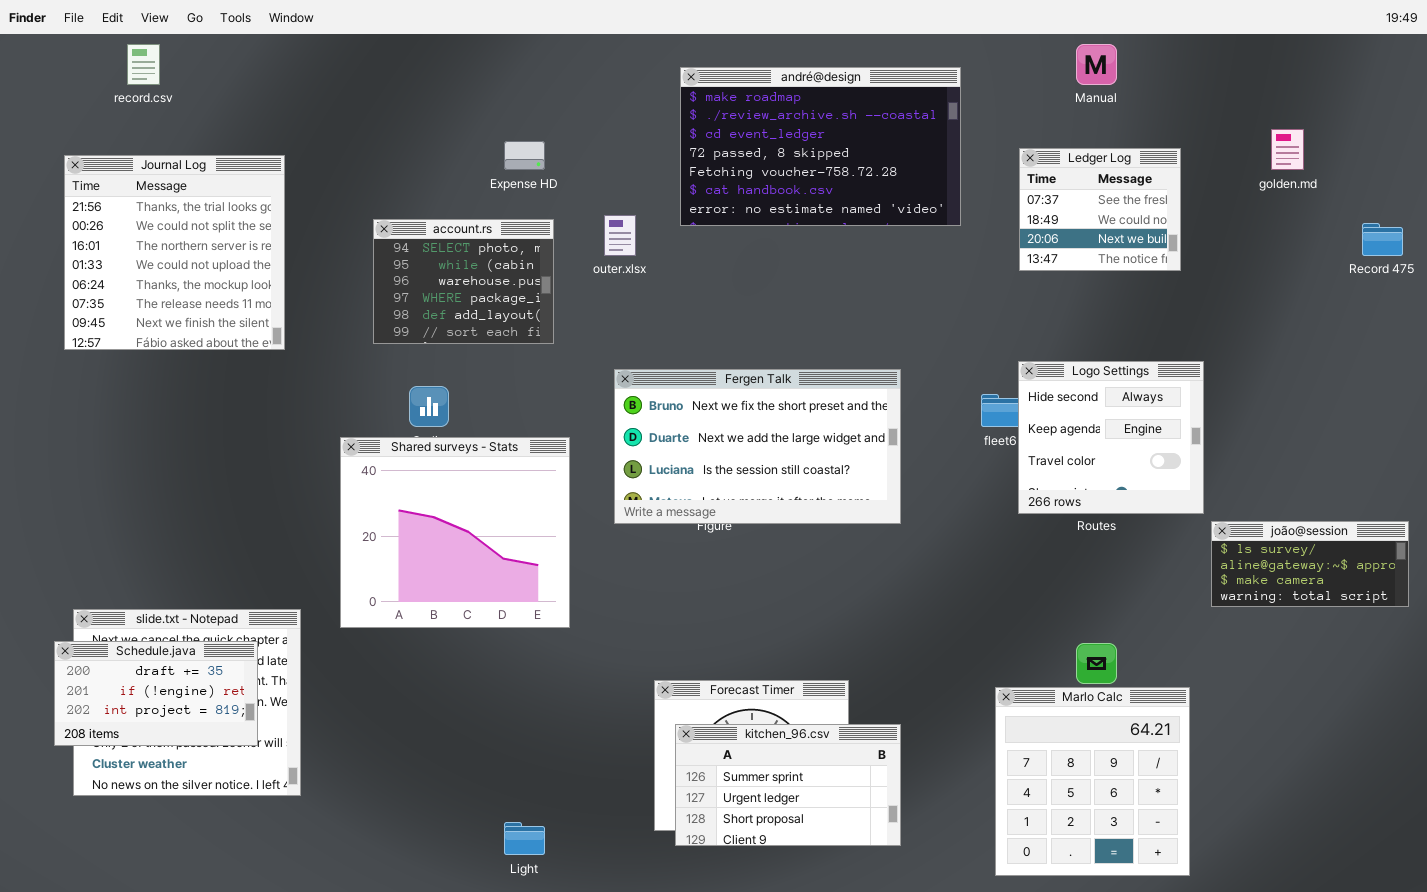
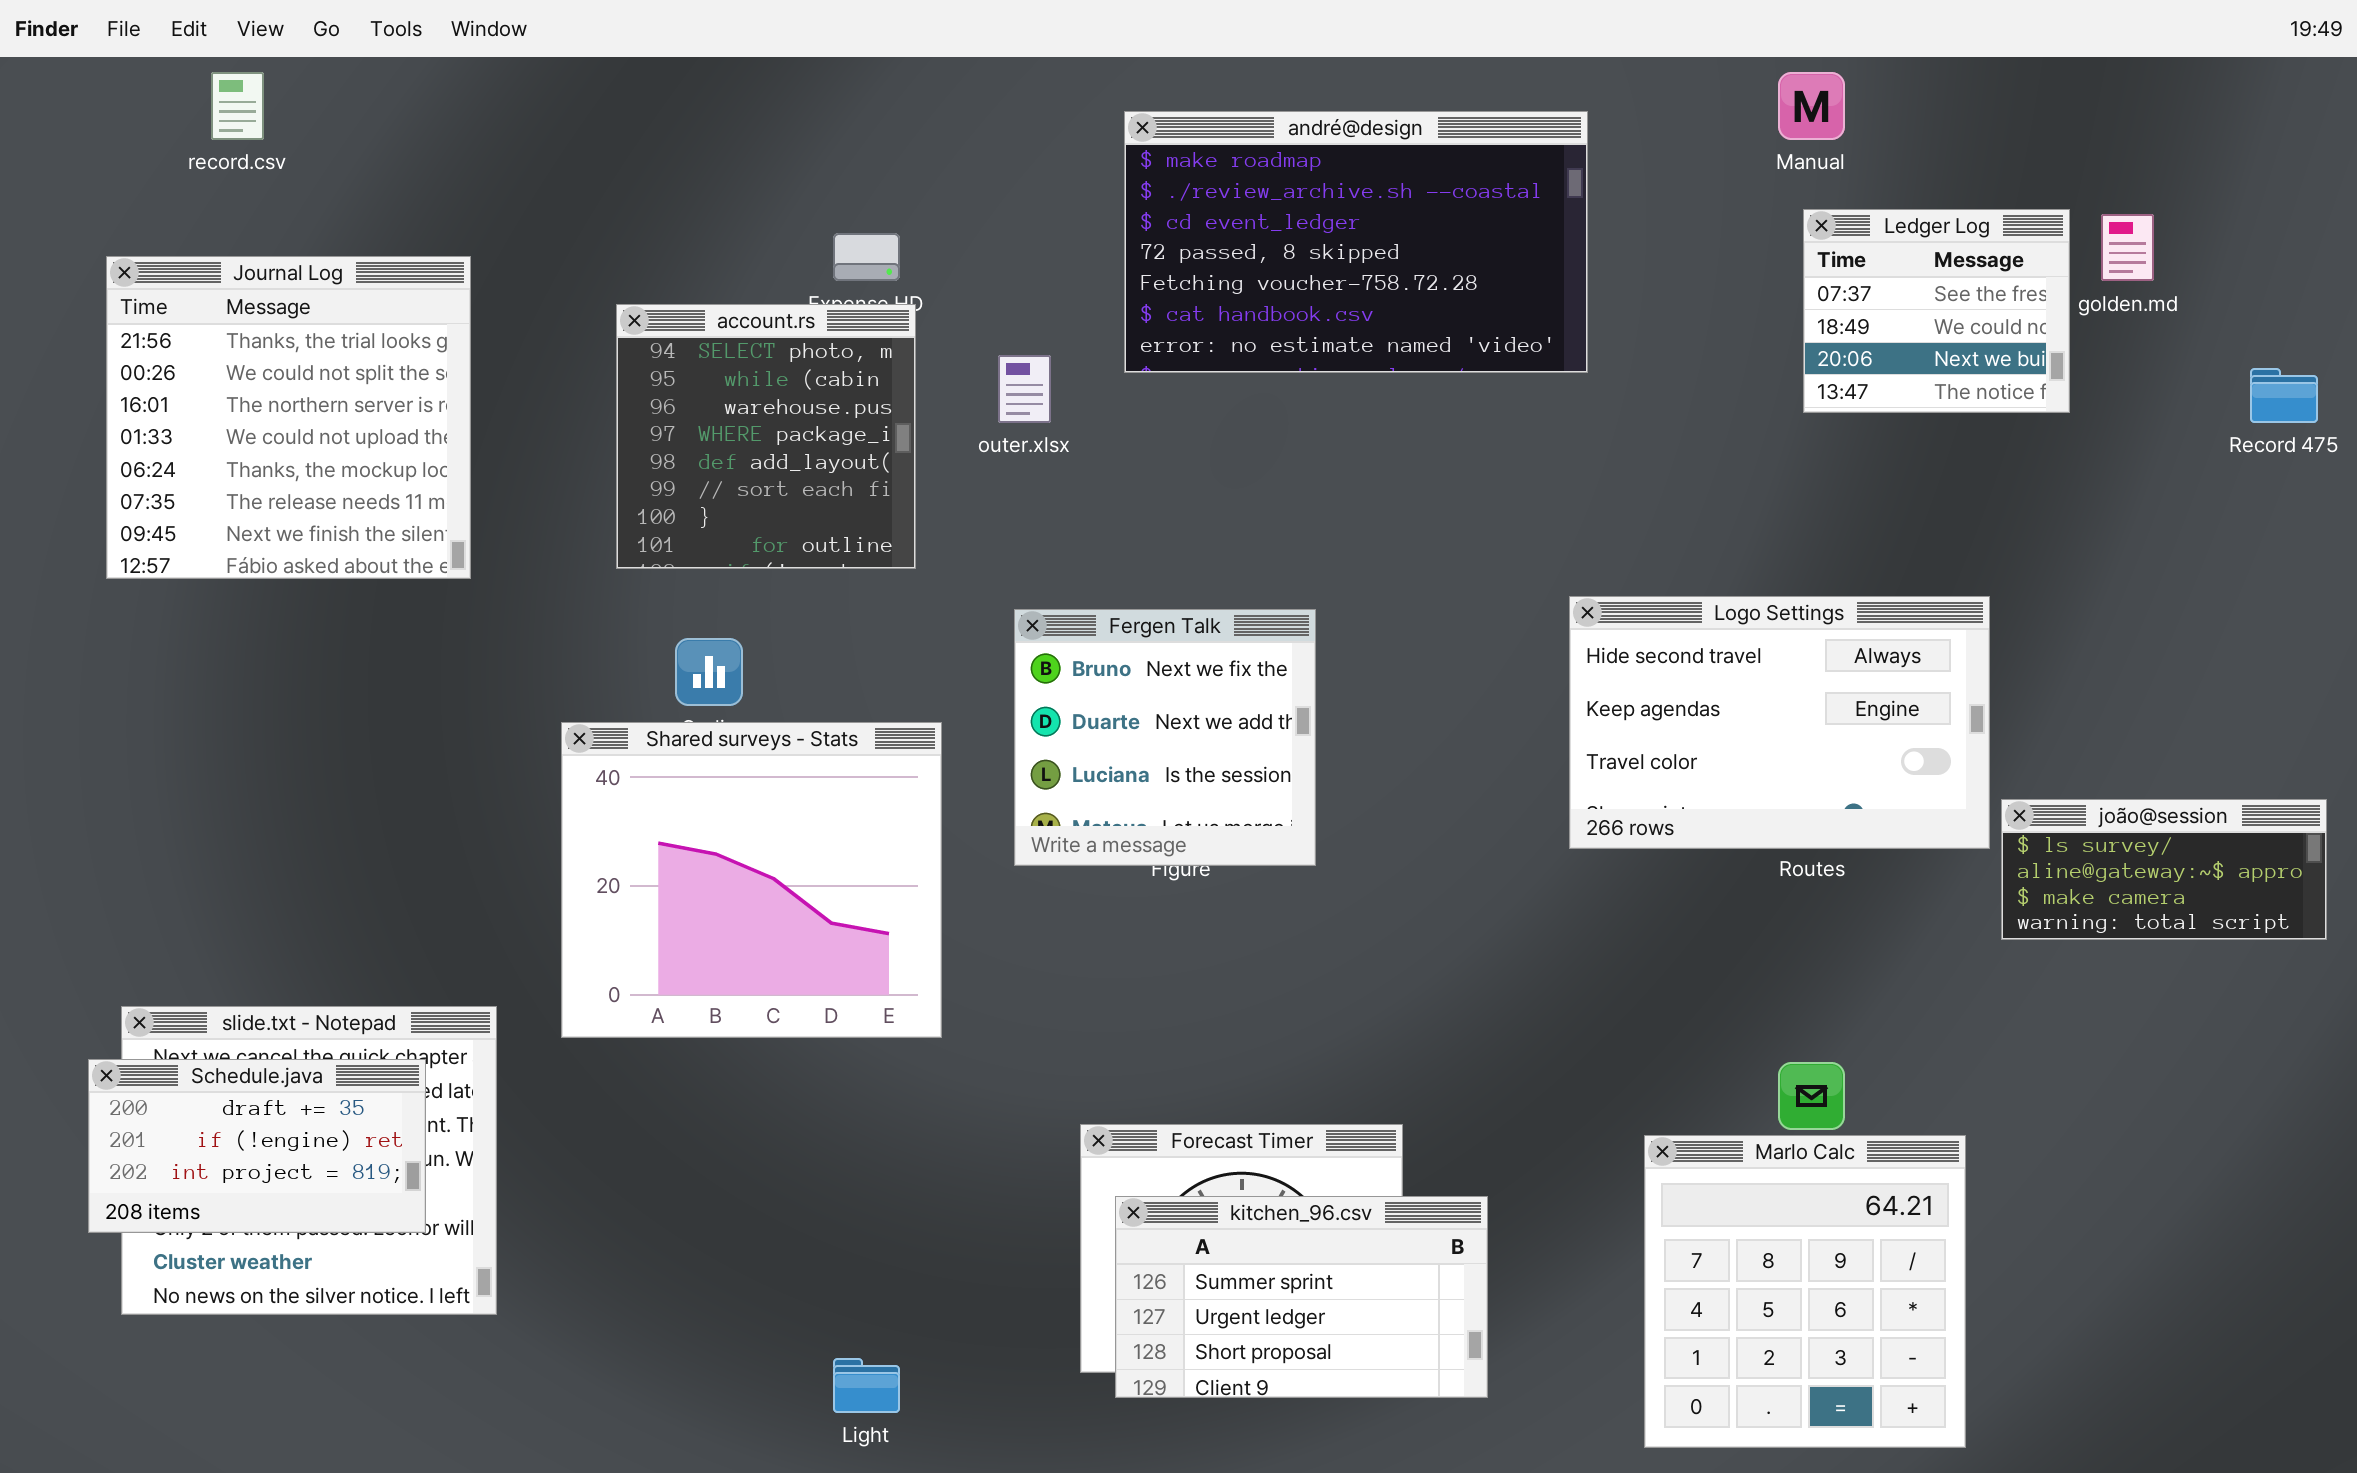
Ledger Log: [1019,148,1181,271] -> [1803,209,2070,413], moved
account.rs: [373,219,554,344] -> [616,304,916,569], resized
Logo Settings: [1018,361,1204,514] -> [1569,596,1990,849], resized
Fergen Talk: [614,369,901,524] -> [1014,609,1316,866], resized
joão@session: [1211,521,1409,607] -> [2001,799,2327,940], moved

